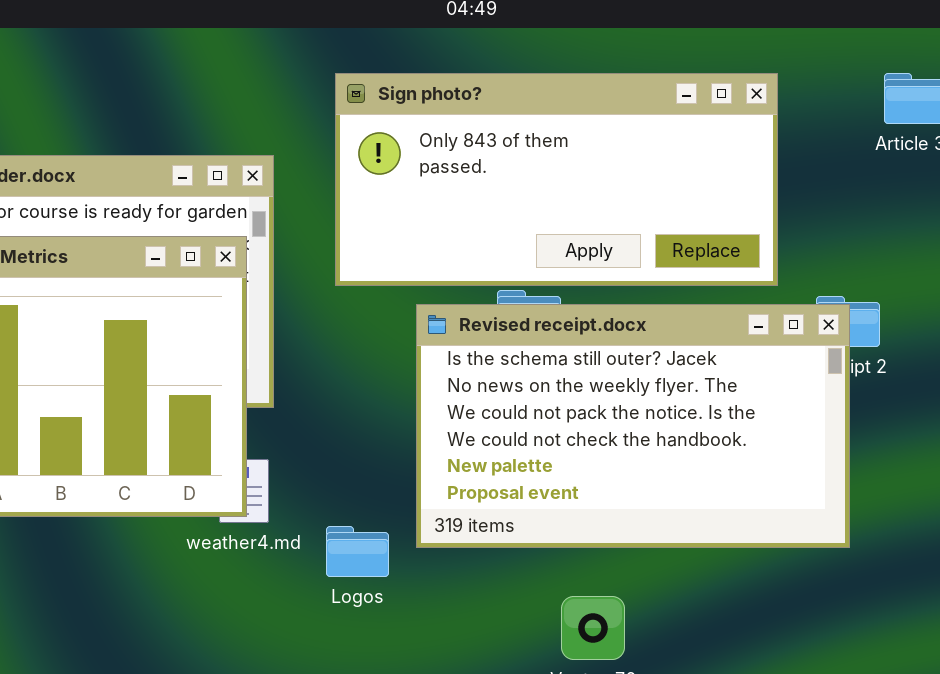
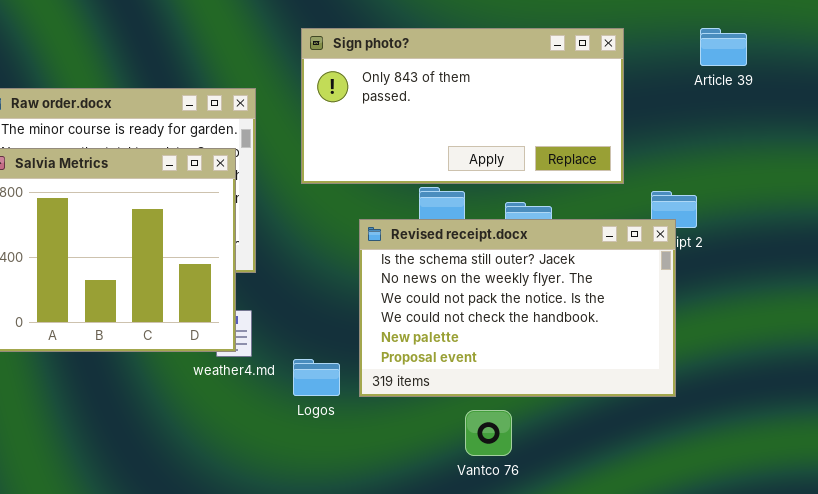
Revised receipt.docx: [416,304,850,548] -> [359,219,676,397], moved

